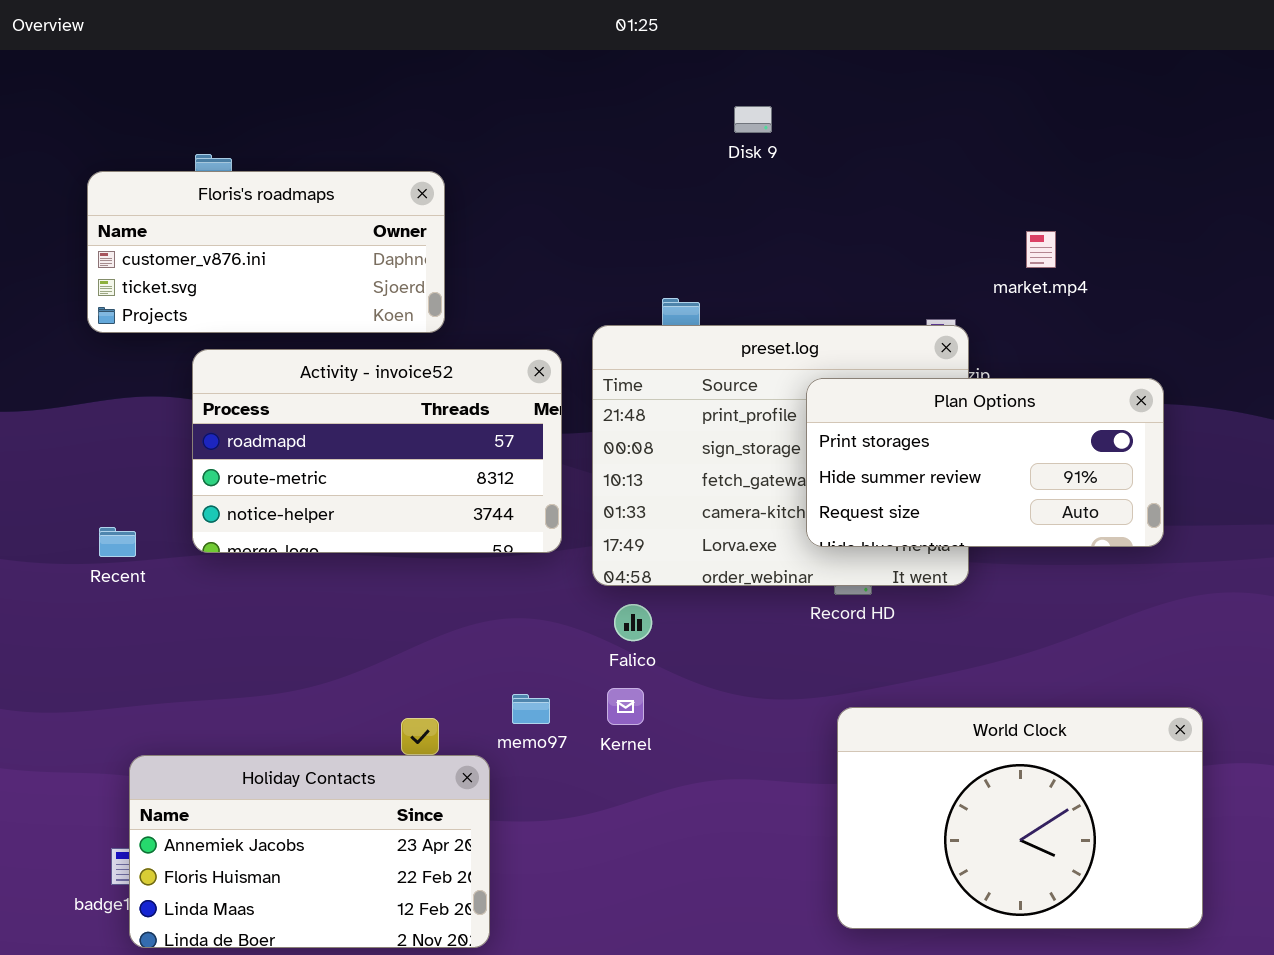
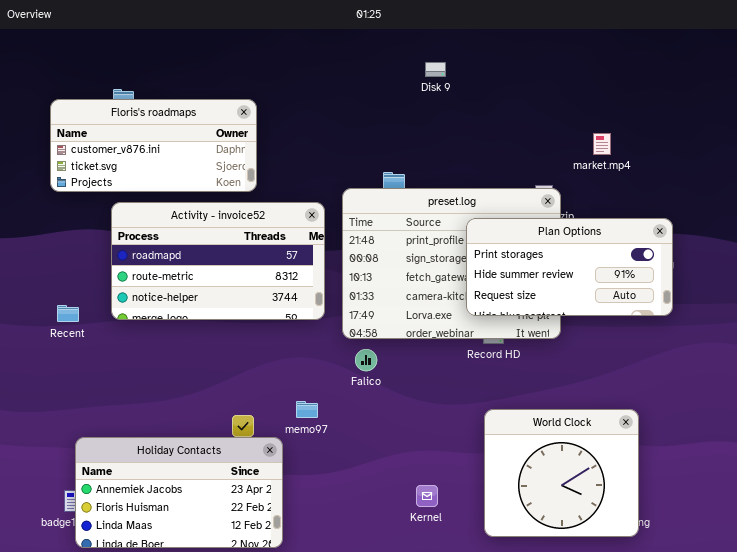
Kernel: [607,688,644,725] -> [416,485,438,507], moved
World Clock: [837,707,1203,929] -> [484,409,639,537], resized

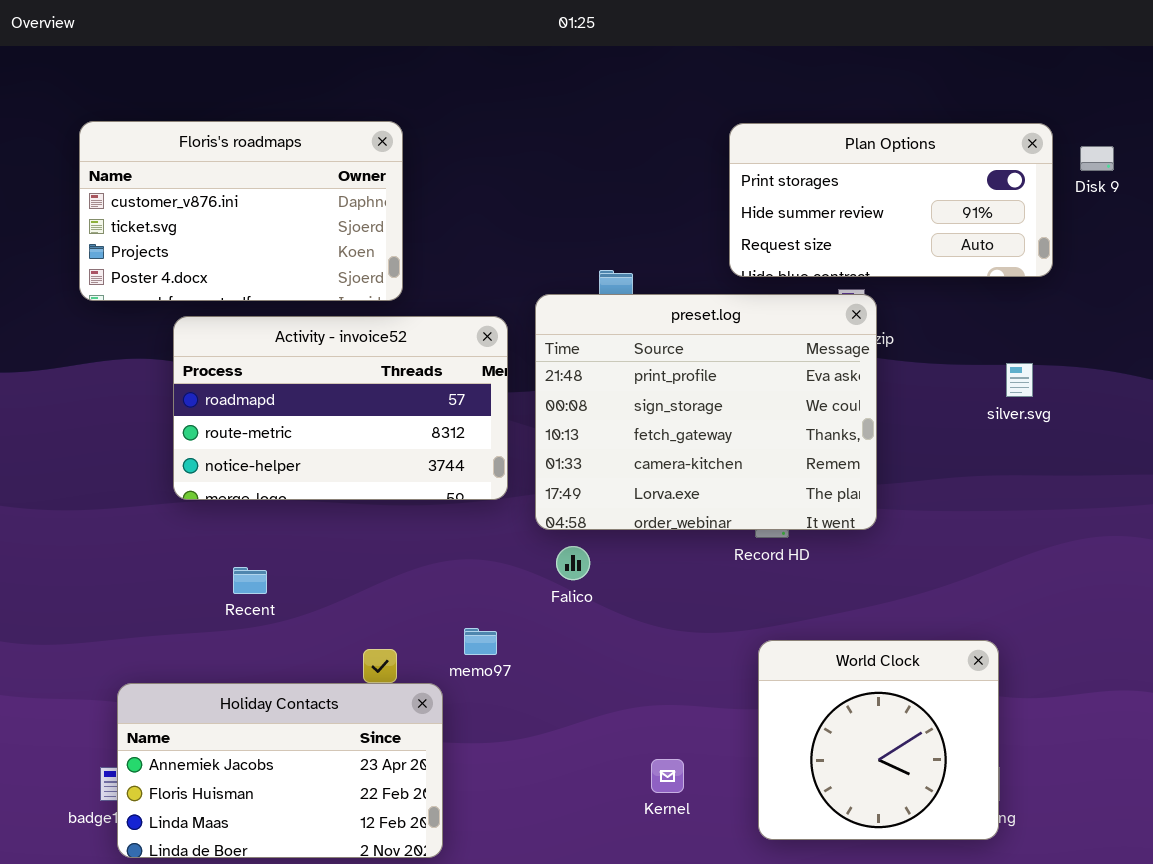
Disk 9: [425,62,446,77] -> [1080,146,1114,171], moved
Floris's roadmaps: [50,99,257,192] -> [79,121,403,301], resized
Plan Options: [466,218,673,316] -> [729,123,1053,277], moved
Recent: [57,305,79,322] -> [233,567,267,594], moved

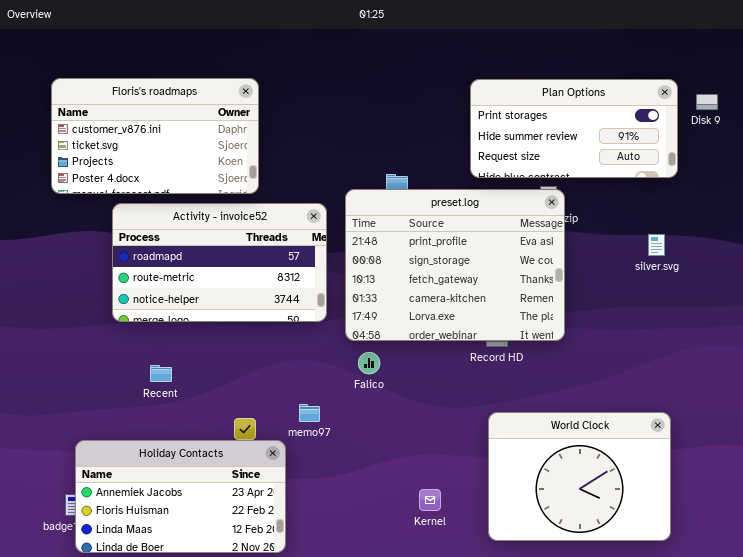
World Clock: [758,640,999,840] -> [488,412,671,541], resized

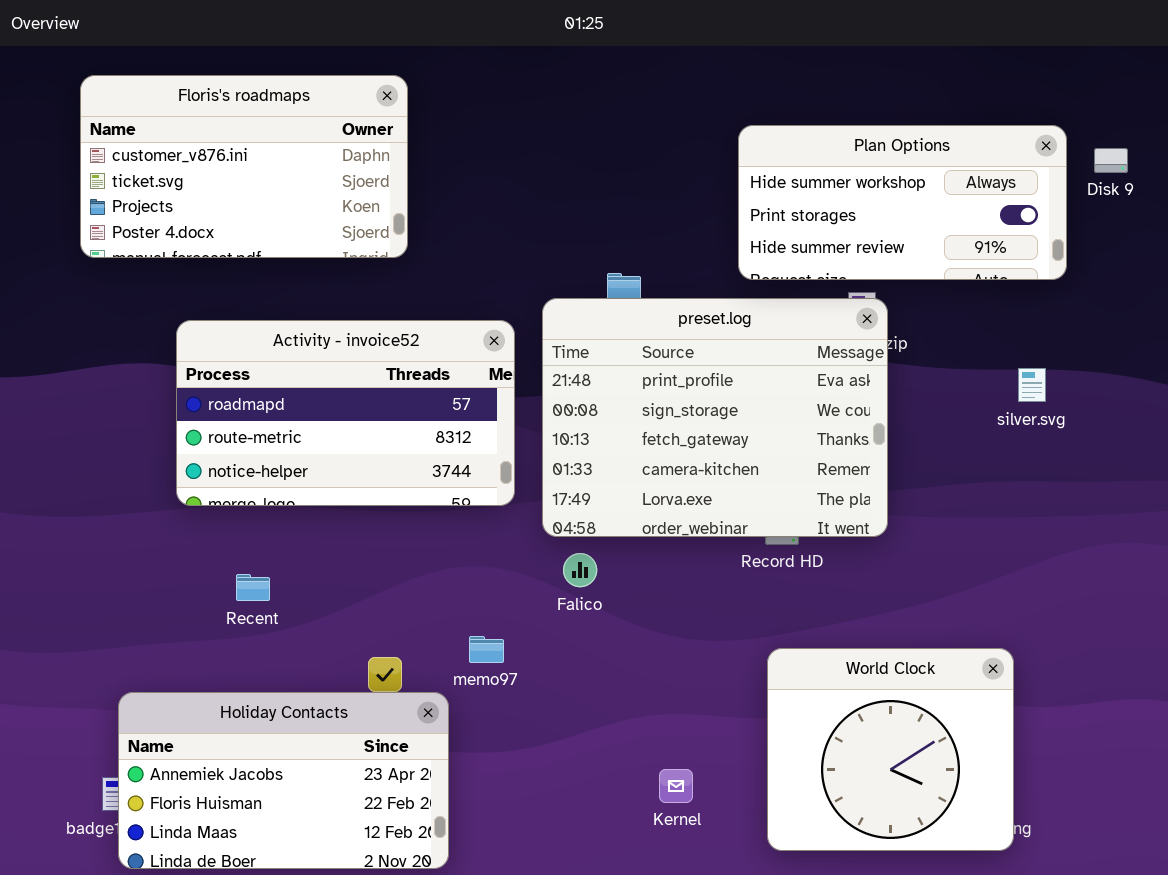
Floris's roadmaps: [51,78,259,194] -> [80,75,408,258], moved
Plan Options: [470,79,678,178] -> [738,125,1067,280], scrolled up 1 row
World Clock: [488,412,671,541] -> [767,648,1014,851], resized

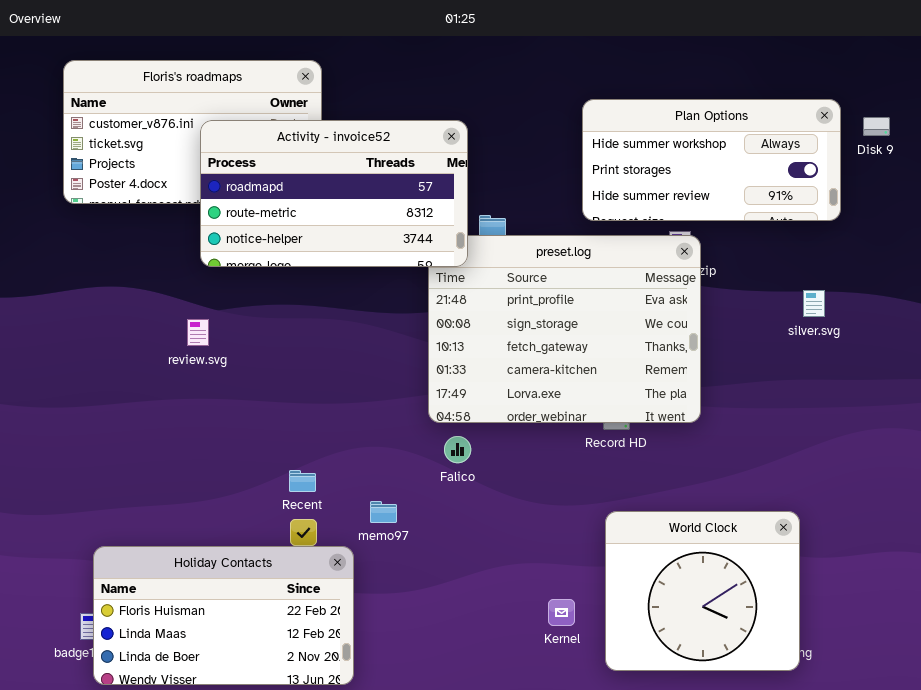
Activity - invoice52: [176,320,515,506] -> [200,120,468,267], moved
Recent: [236,574,270,601] -> [289,470,316,492], moved
Holiday Contacts: [118,692,449,869] -> [93,546,354,685], scrolled down 1 row
Kernel: [659,769,693,803] -> [548,599,575,626], moved

